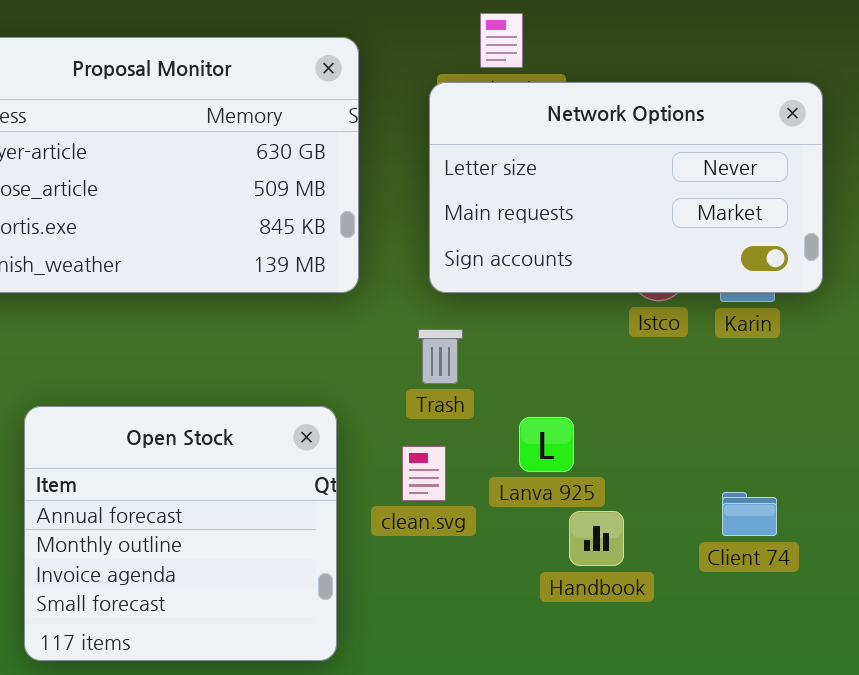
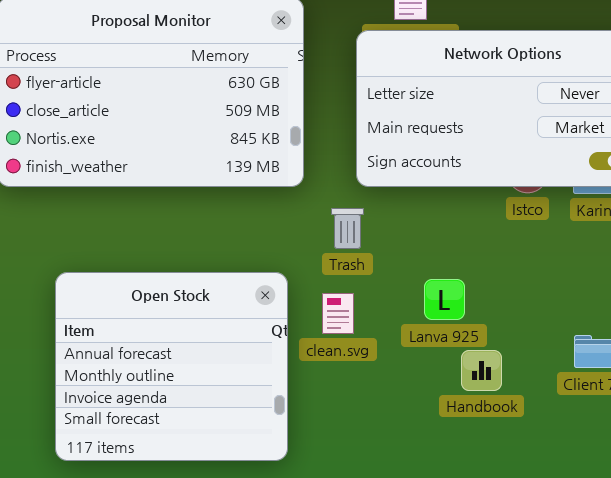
Trash: [418,329,463,384] -> [331,208,364,249], moved
clean.svg: [402,446,446,501] -> [322,293,354,334], moved

